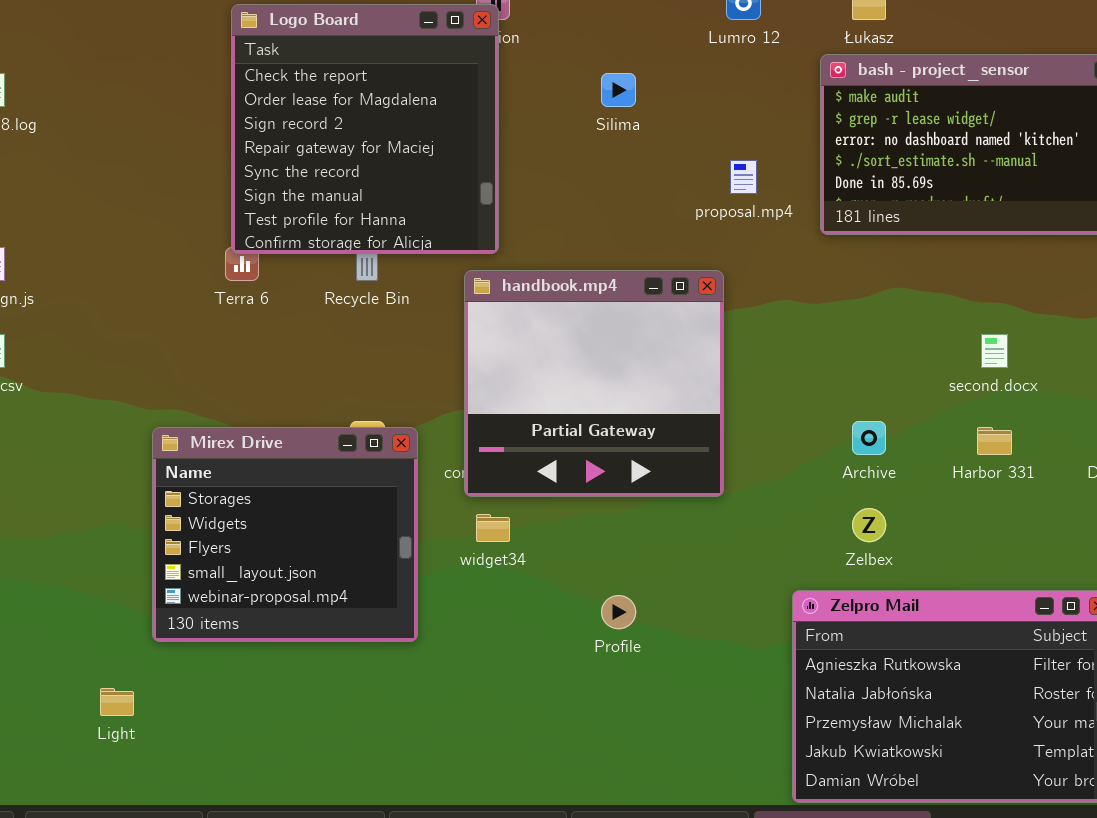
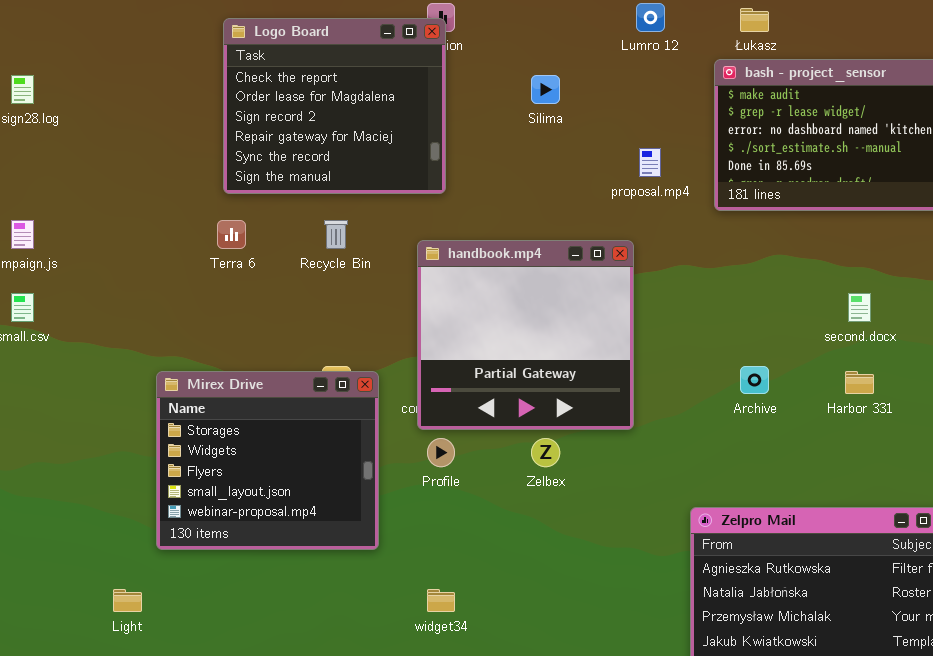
Logo Board: [231,4,499,254] -> [223,18,446,194], resized
Zelbex: [852,508,886,542] -> [531,438,560,467], moved
widget34: [476,514,510,542] -> [427,589,455,612], moved
Profile: [601,595,636,629] -> [427,438,455,467], moved

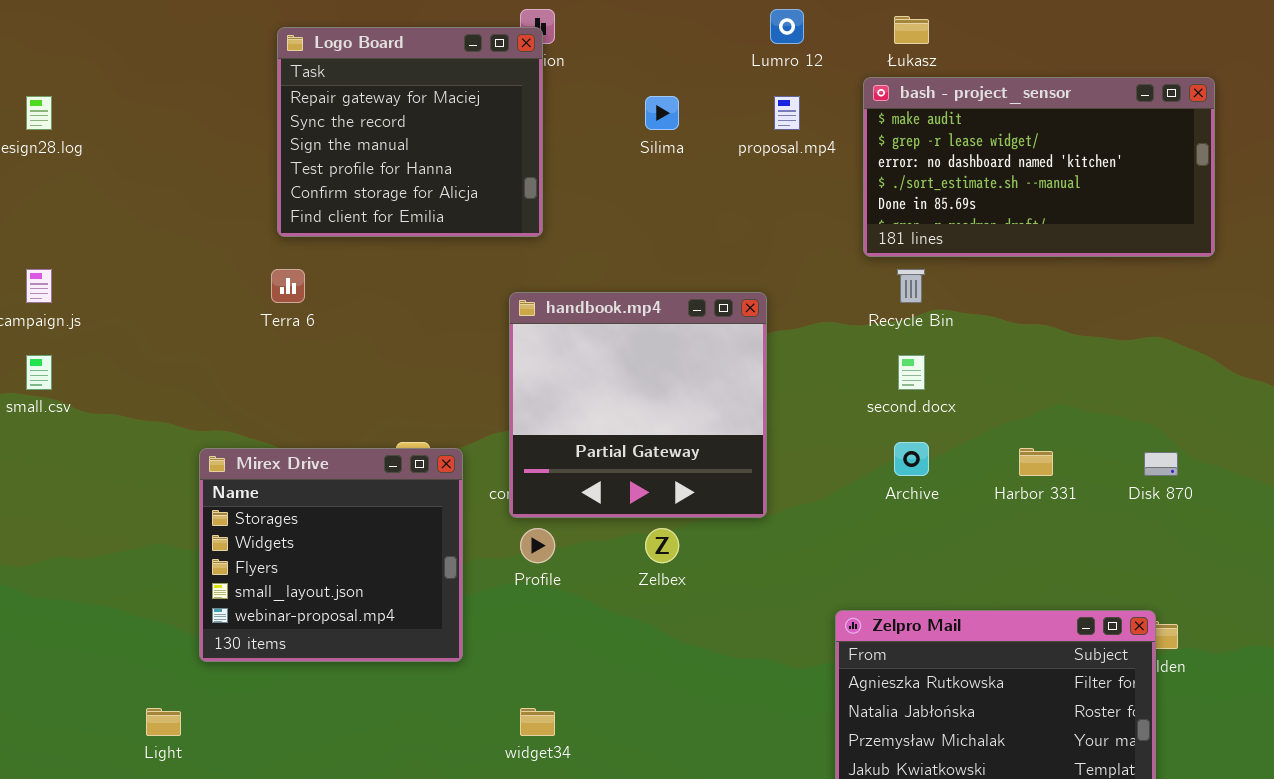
Logo Board: [223,18,446,194] -> [277,27,543,237], scrolled down 3 rows
proposal.mp4: [639,148,661,177] -> [774,96,800,130], moved
Recycle Bin: [324,220,348,249] -> [897,269,925,303], moved
second.docx: [848,293,871,322] -> [898,355,925,390], moved

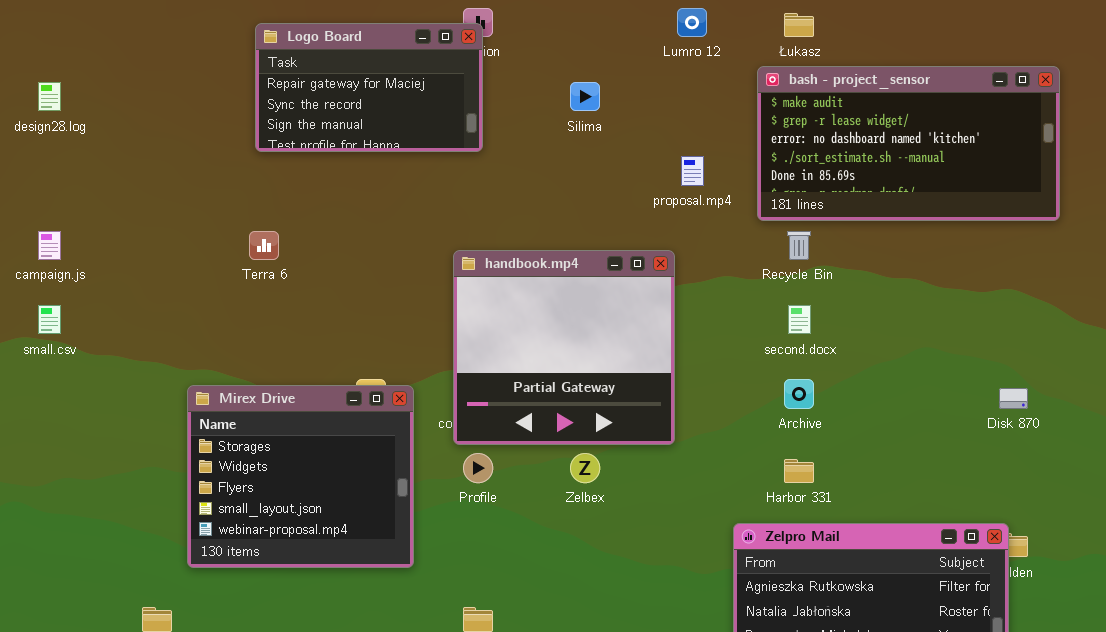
Logo Board: [277,27,543,237] -> [255,23,483,152], resized
proposal.mp4: [774,96,800,130] -> [681,156,704,186], moved
Harbor 331: [1019,448,1053,476] -> [784,459,814,483], moved

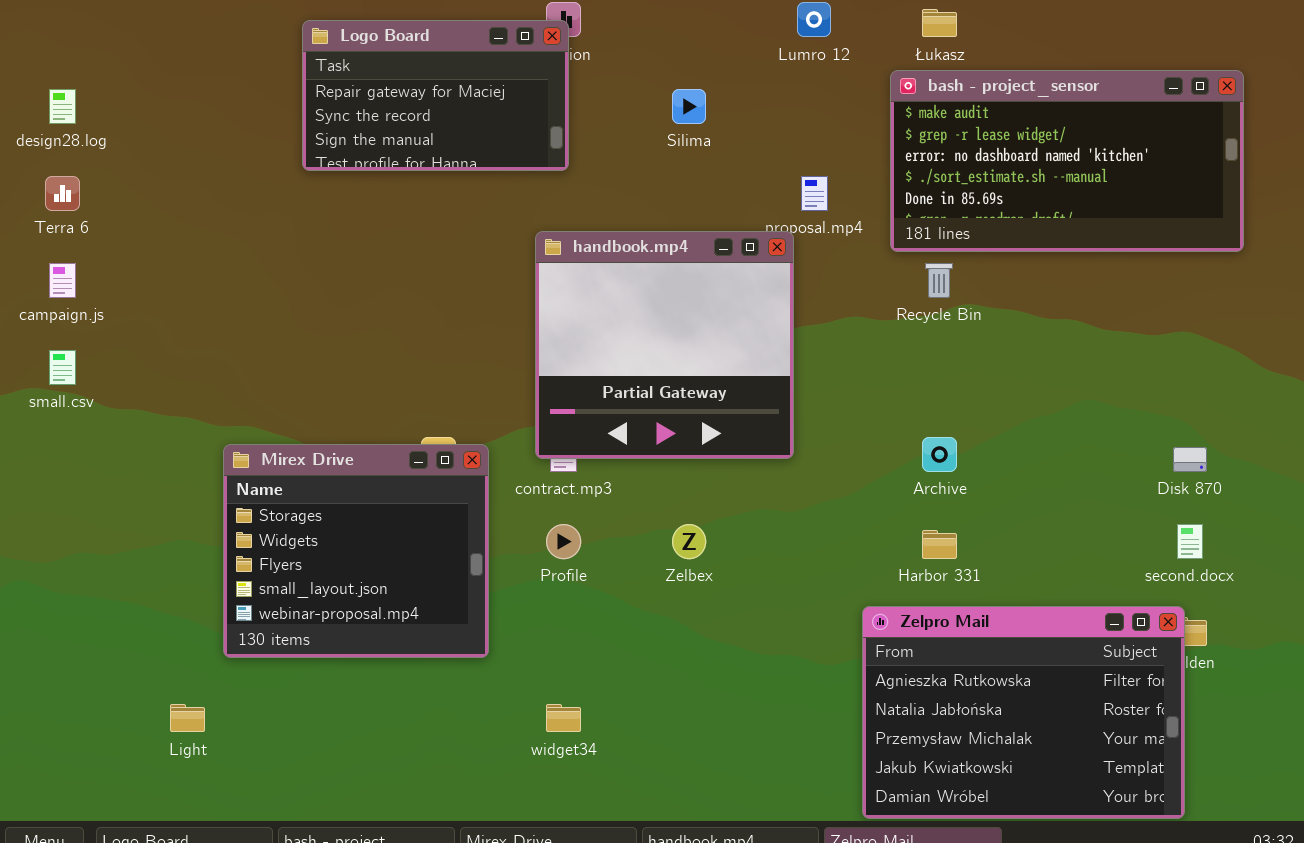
Terra 6: [249,231,279,260] -> [45,176,80,211], moved
handbook.mp4: [453,250,675,445] -> [535,231,794,459], moved
second.docx: [788,305,811,334] -> [1177,524,1203,559], moved

